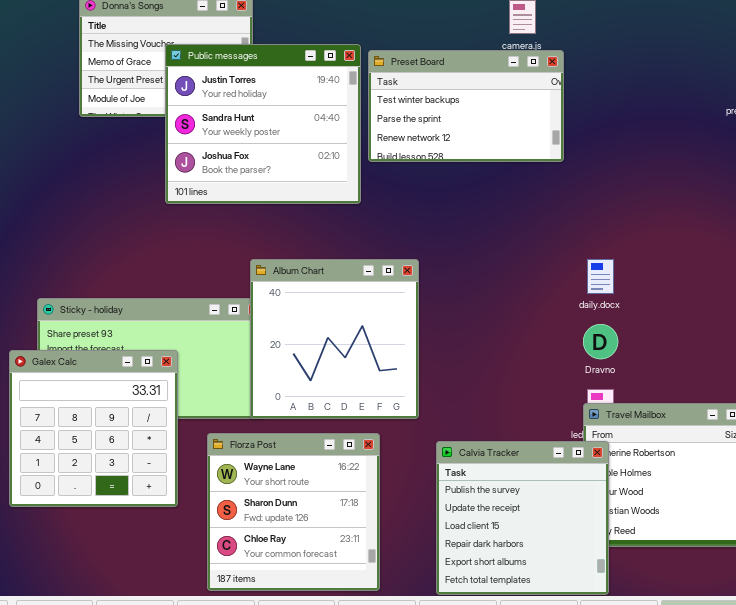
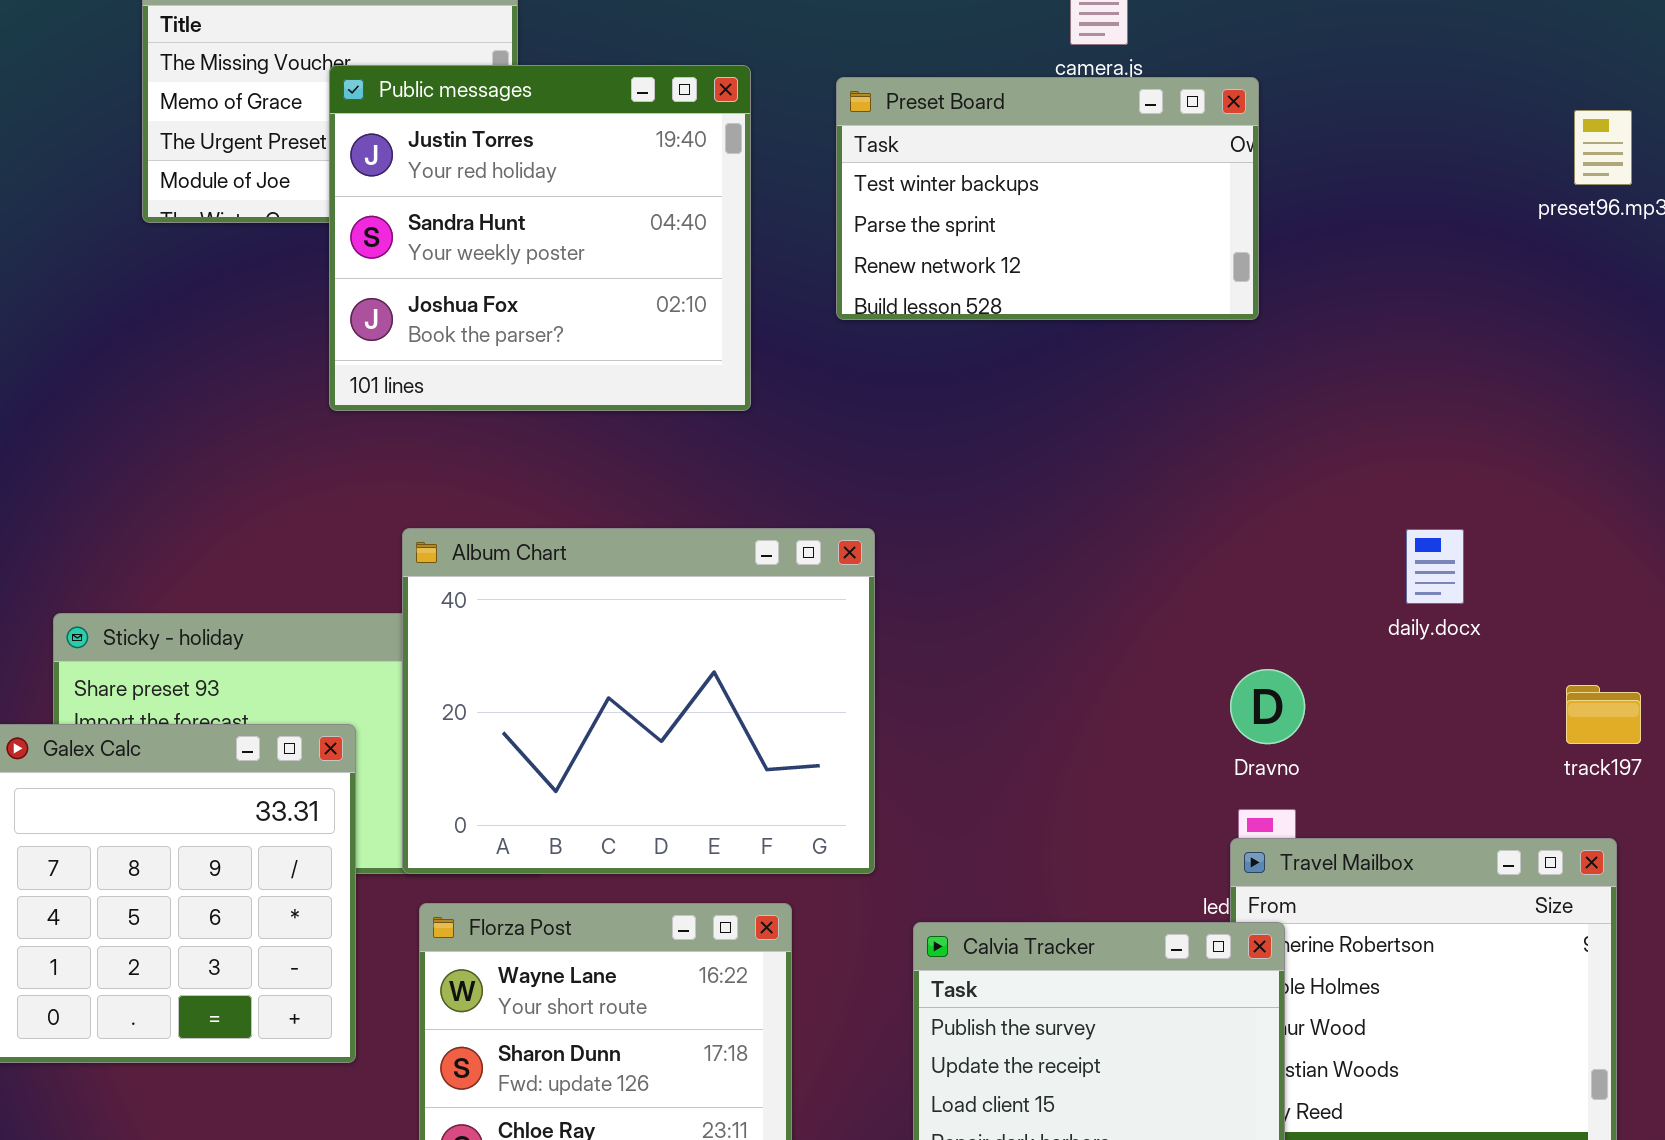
Preset Board: [368,50,564,162] -> [836,77,1259,320], moved
Album Chart: [250,259,419,419] -> [402,528,875,874], resized
daily.docx: [587,259,614,294] -> [1406,529,1464,604], moved

